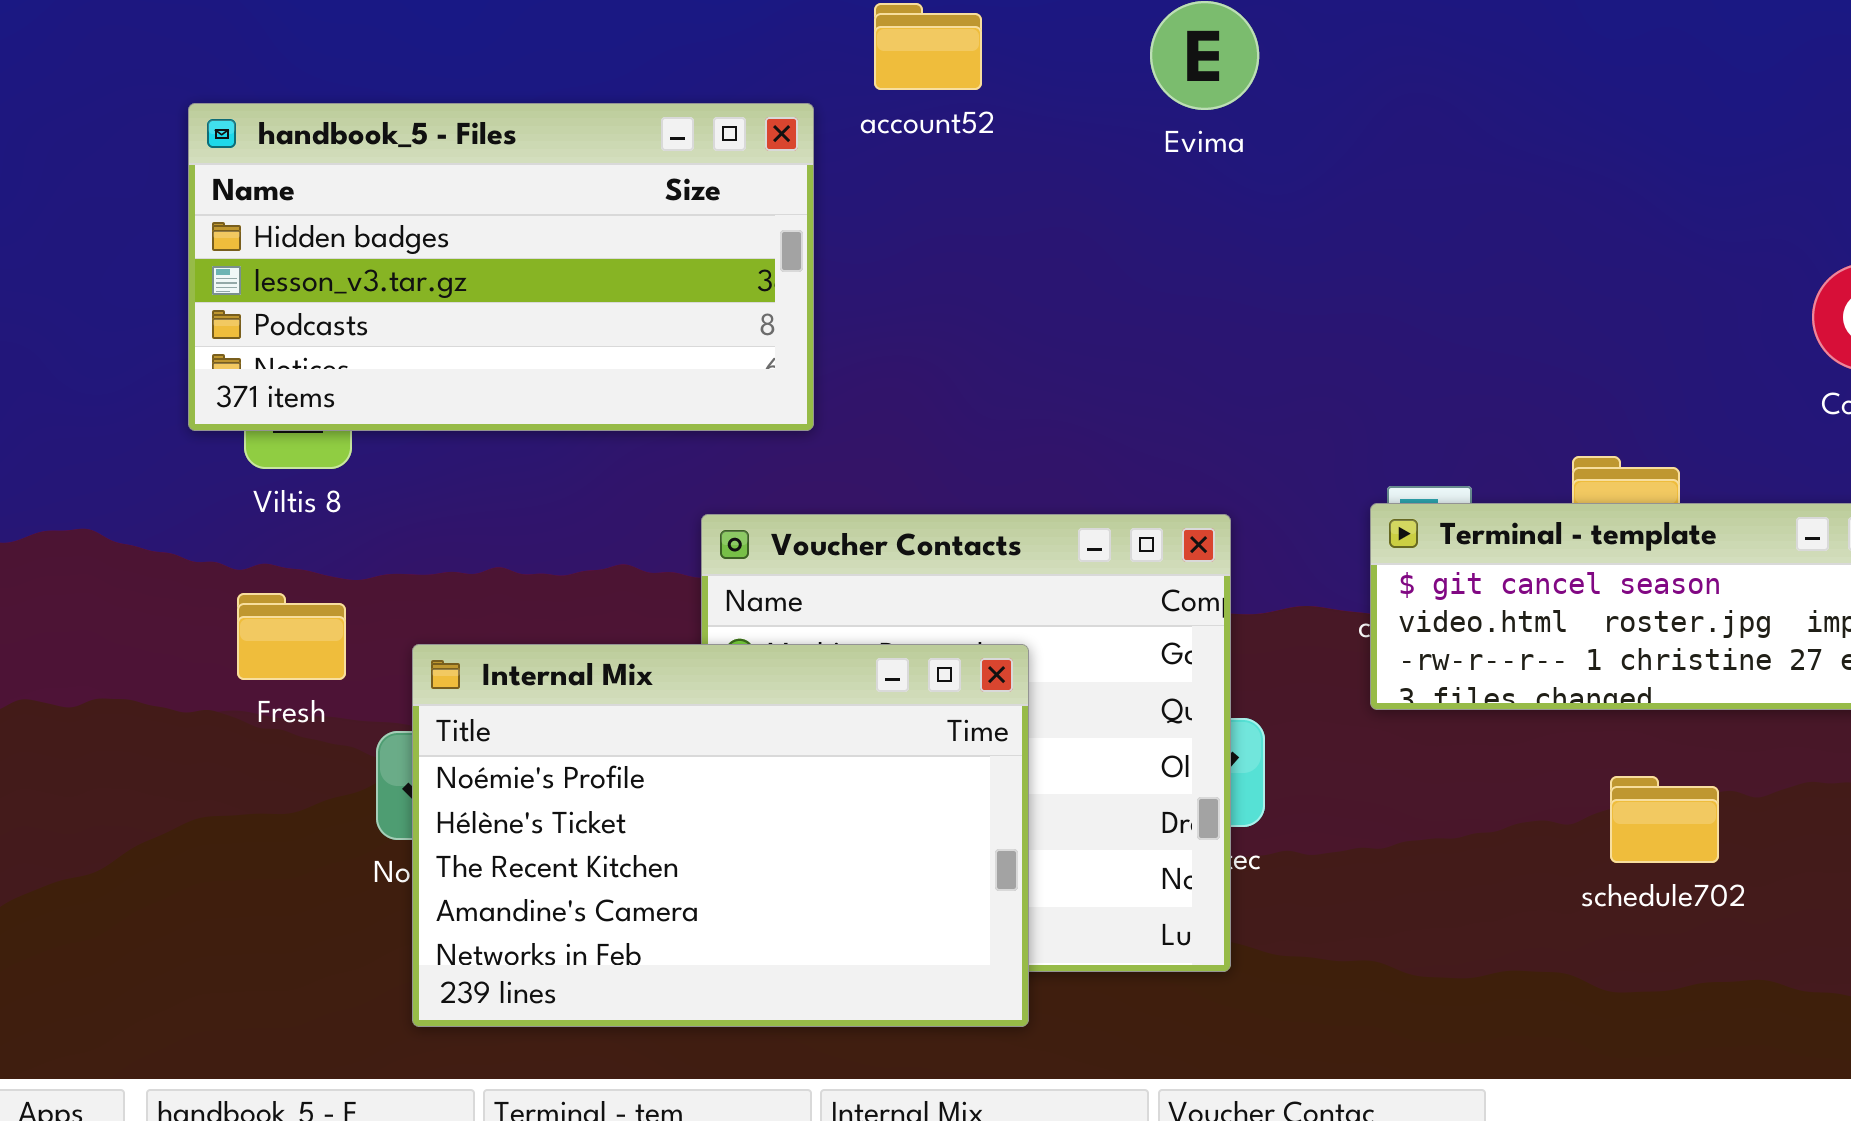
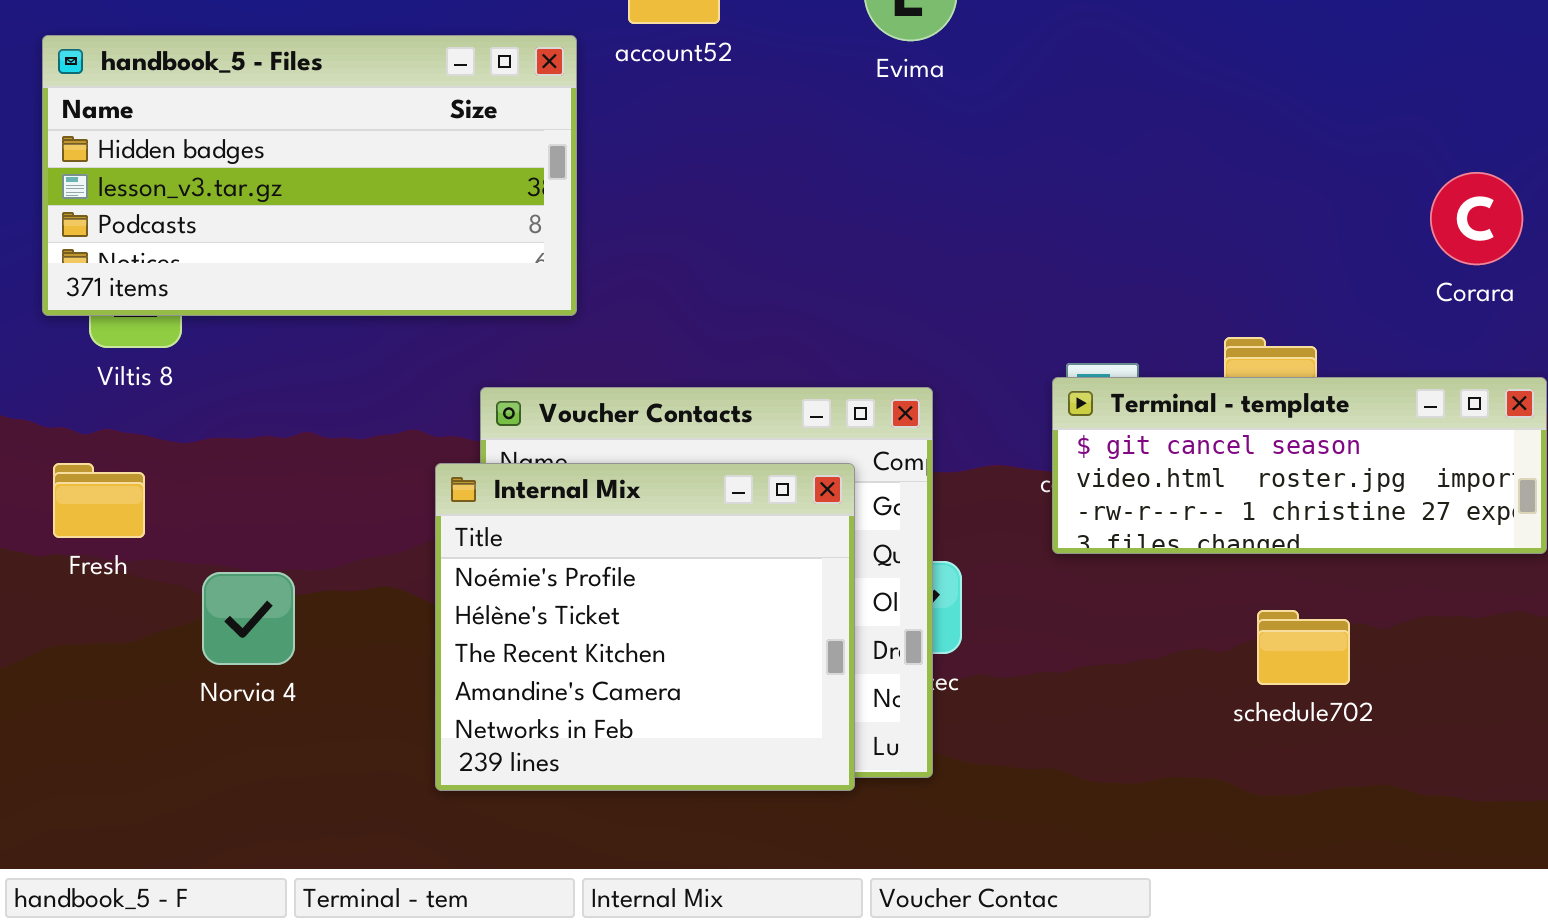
Fresh: [237,593,346,680] -> [53,463,145,538], moved
Internal Mix: [412,644,1029,1027] -> [435,463,855,791], moved, resized

